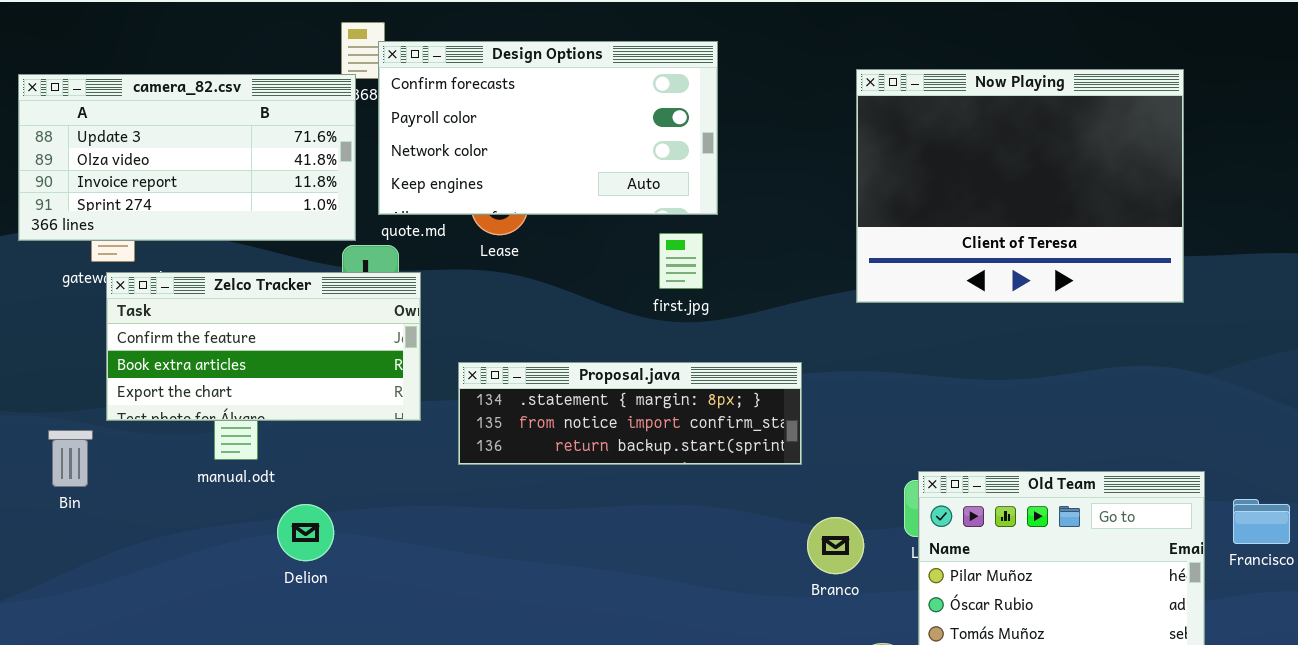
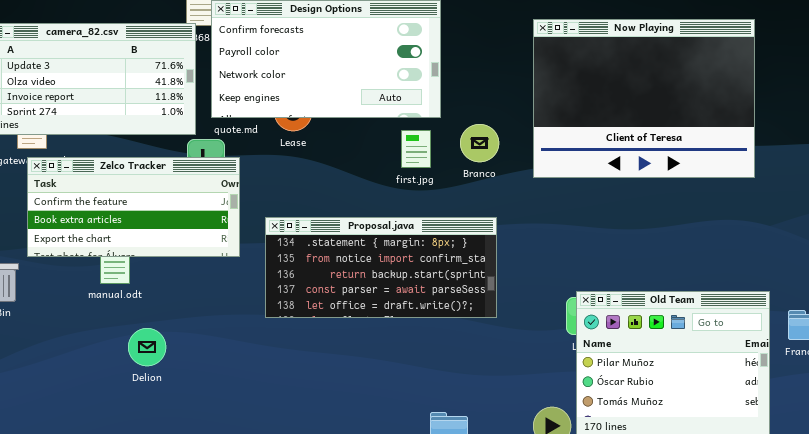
Proposal.java: [458,362,802,465] -> [265,217,497,318], resized
Delion: [277,504,334,561] -> [128,328,166,366], moved
Branco: [807,517,864,574] -> [460,124,499,162], moved

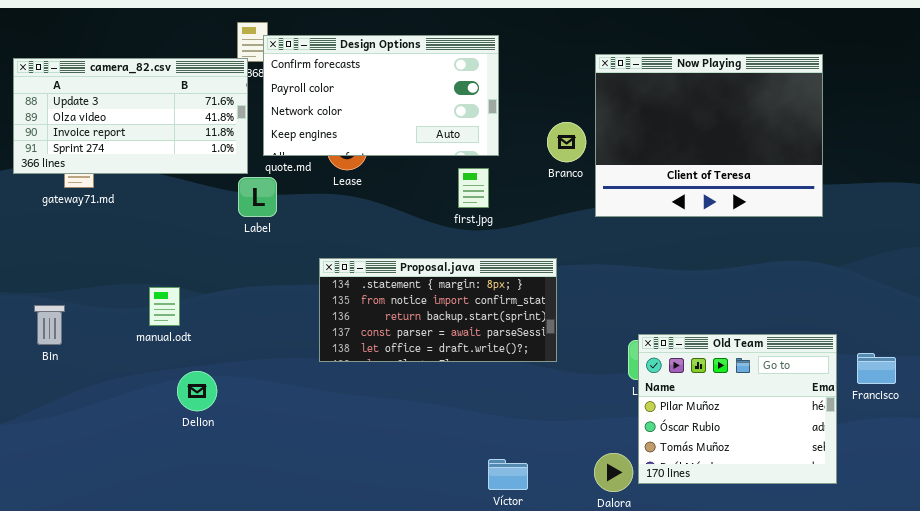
Branco: [460,124,499,162] -> [547,122,586,162], moved
Zelco Tracker: [27,157,240,257] -> none, closed

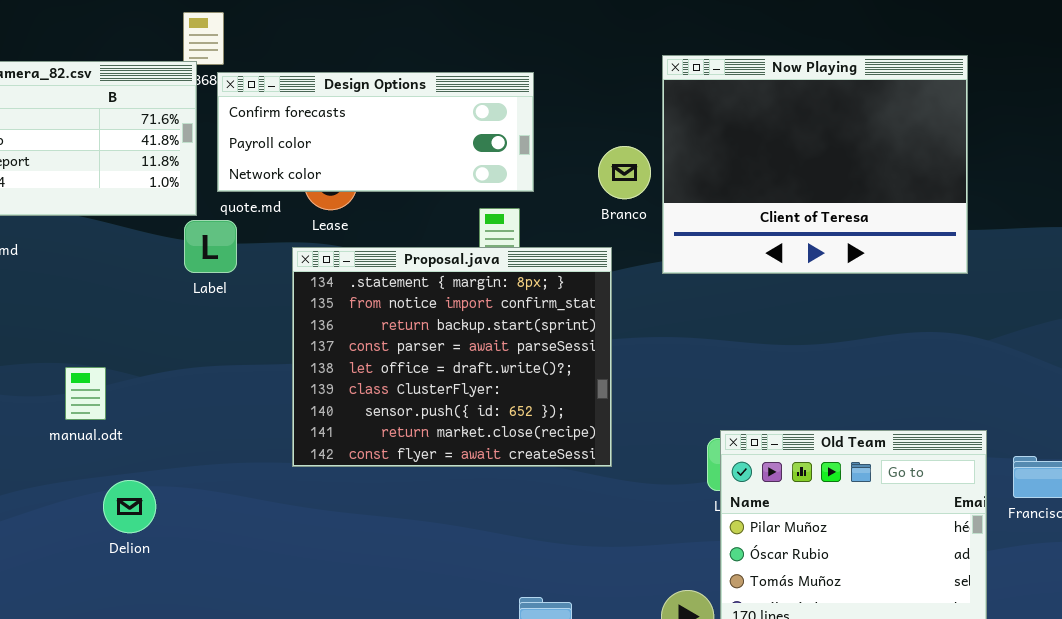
Design Options: [263,35,499,156] -> [217,72,534,192], resized
Proposal.java: [319,258,557,362] -> [292,247,612,467], resized

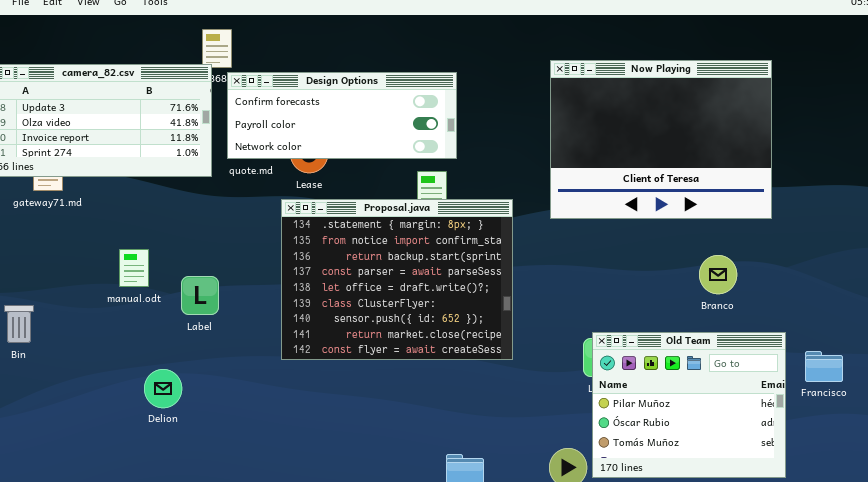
Branco: [598,146,651,199] -> [699,255,737,294], moved
Label: [184,220,237,273] -> [181,276,219,315], moved
manual.odt: [65,367,106,420] -> [119,249,149,287], moved

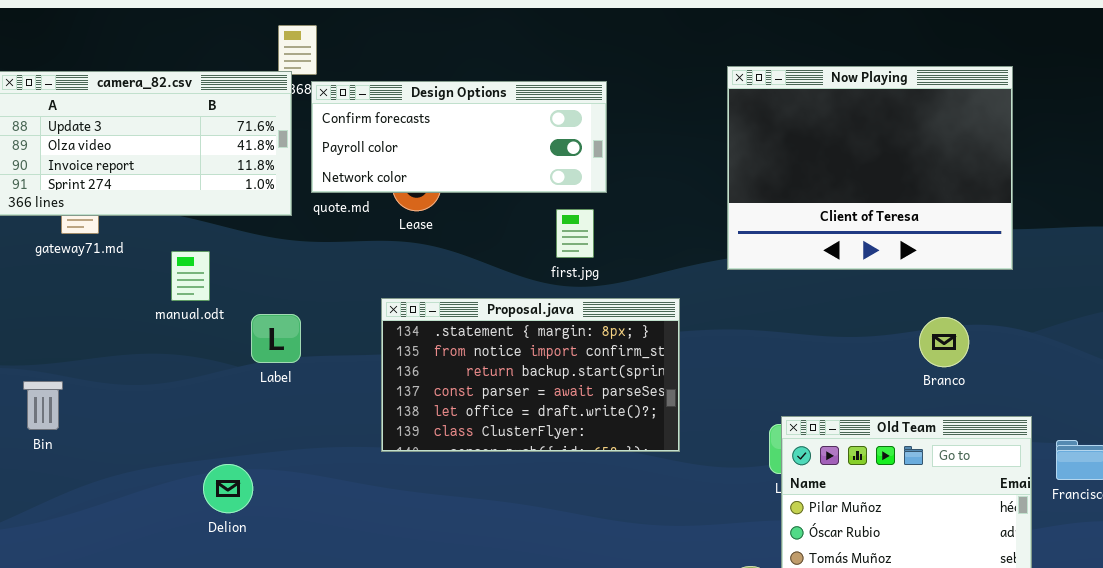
Proposal.java: [281,199,513,360] -> [381,298,680,452], resized
manual.odt: [119,249,149,287] -> [171,251,210,301], moved
Label: [181,276,219,315] -> [251,314,301,363], moved

